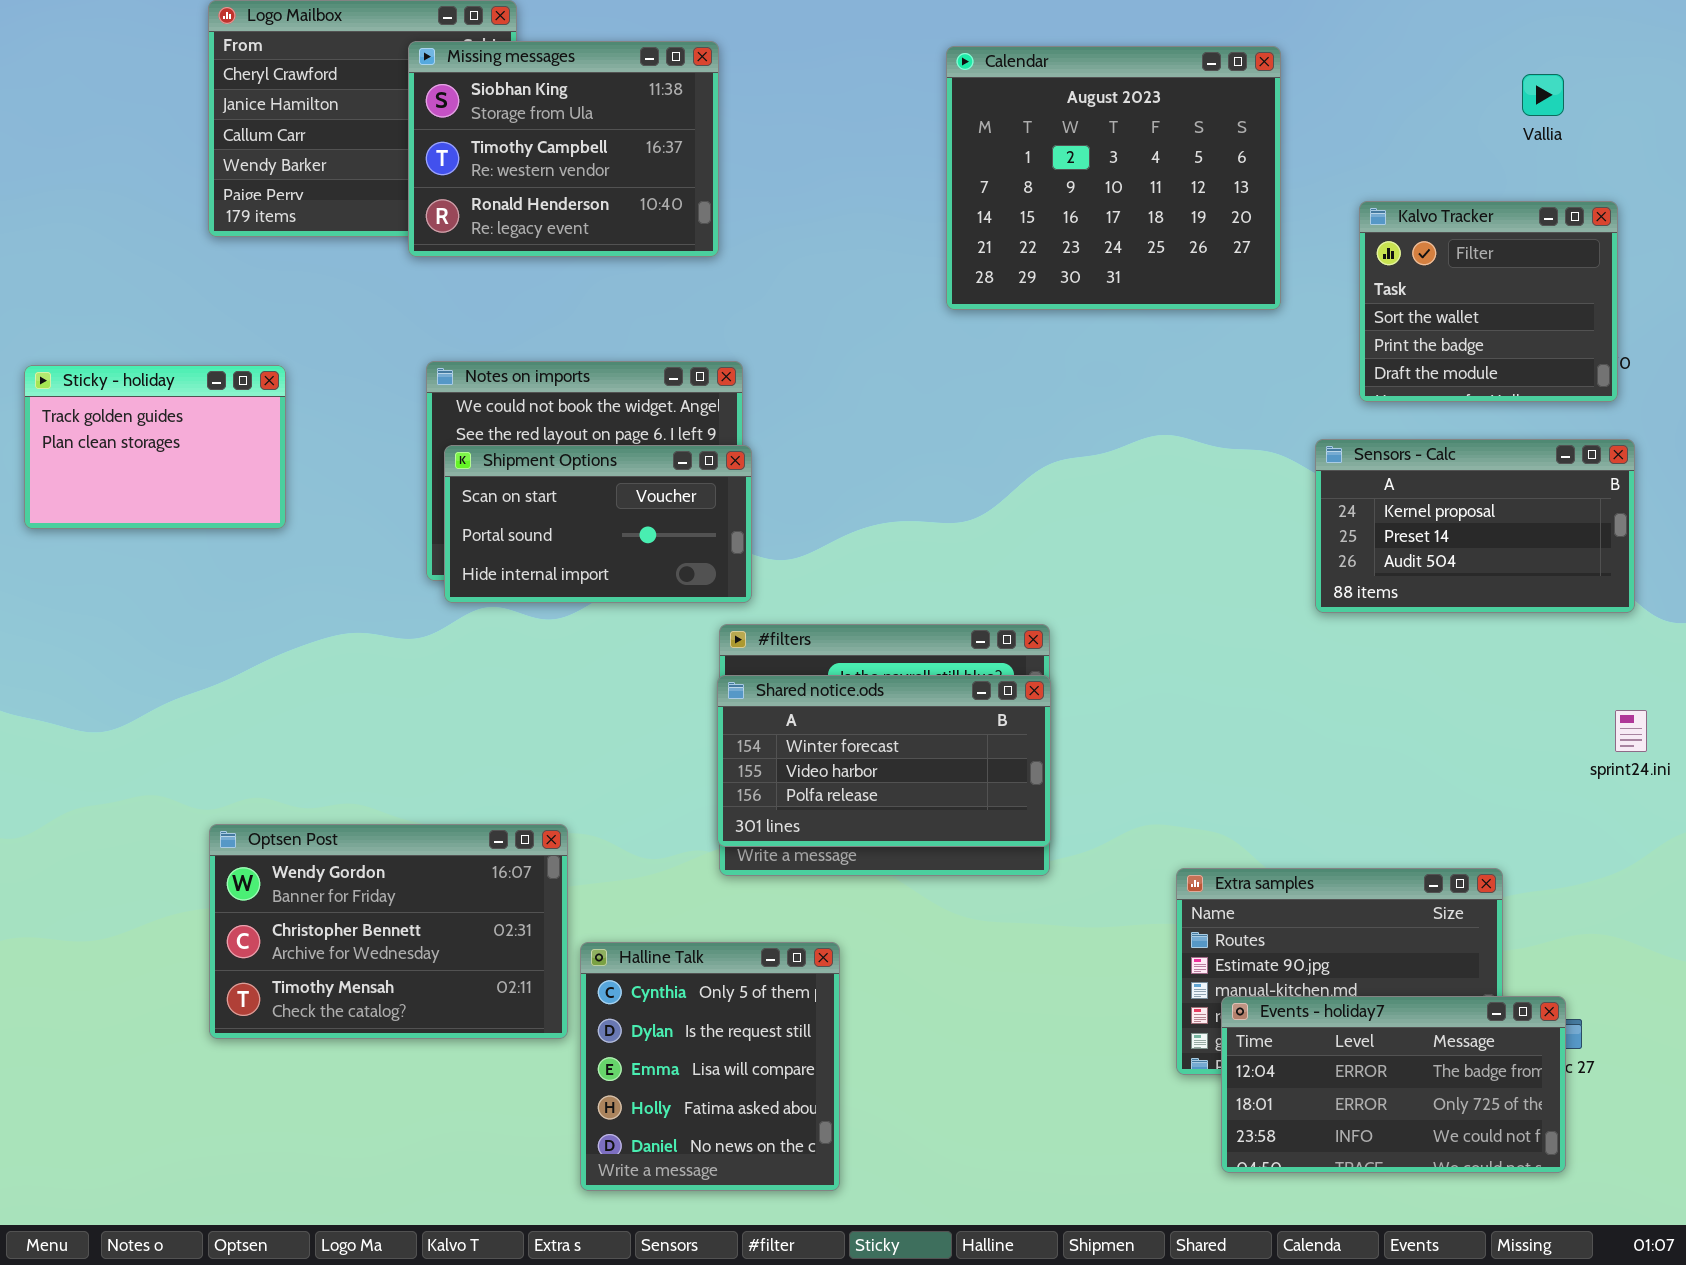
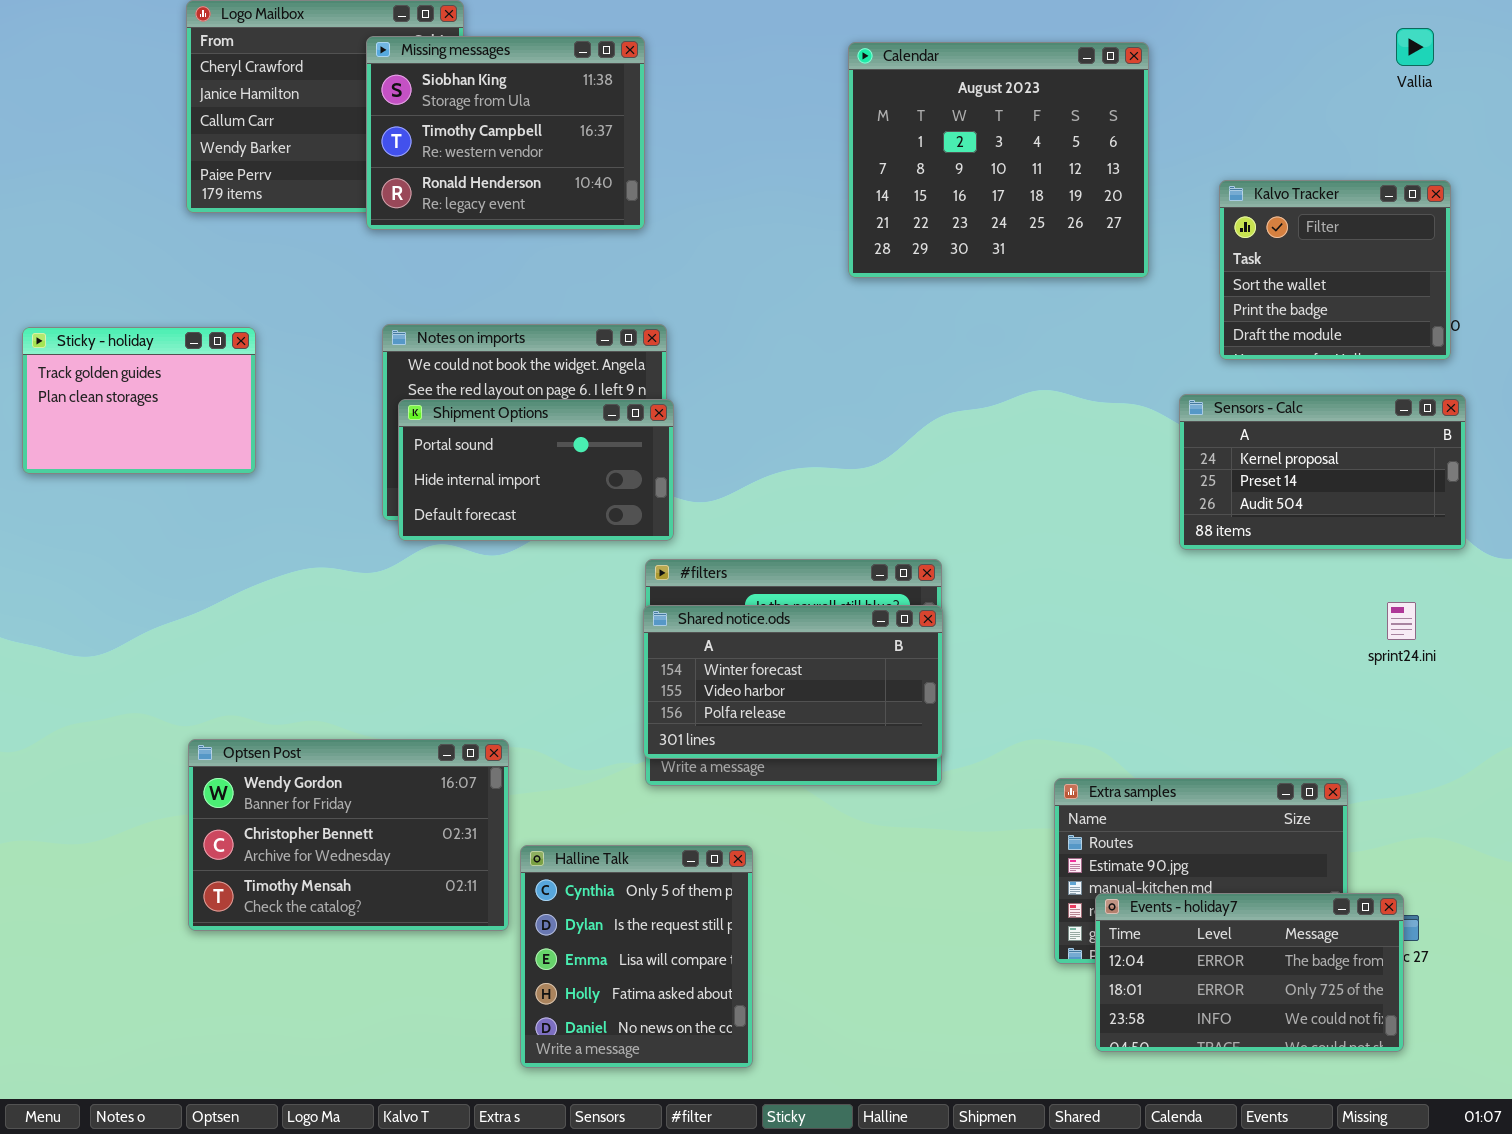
Vallia: [1522,74,1564,116] -> [1396,28,1434,66], moved
Shipment Options: [444,445,752,603] -> [398,399,674,541], scrolled down 1 row
sprint24.ini: [1615,710,1647,752] -> [1387,602,1416,640], moved

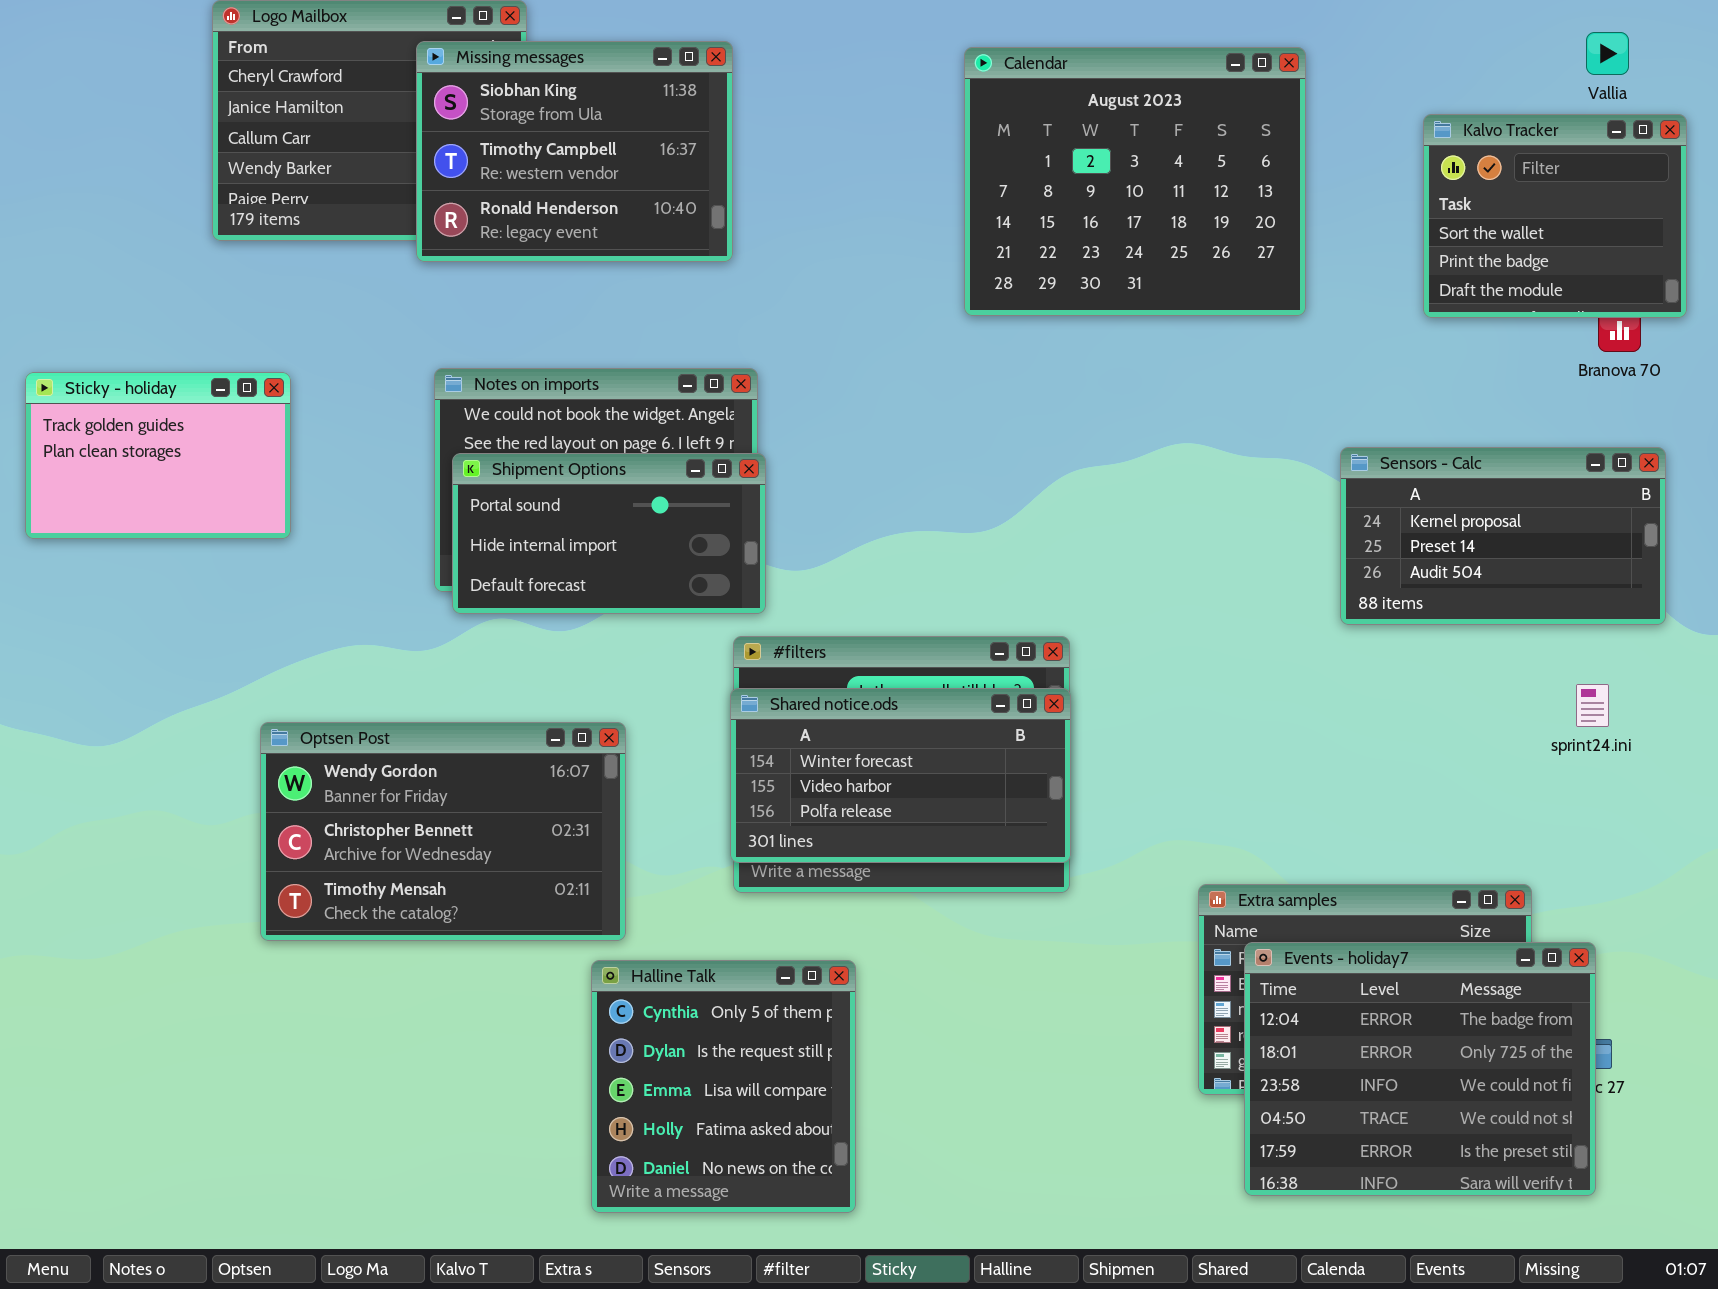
Kalvo Tracker: [1219,180,1451,360] -> [1423,114,1687,318], moved
Optsen Post: [188,739,509,931] -> [260,722,626,941], moved
Events - holiday7: [1095,893,1404,1052] -> [1244,942,1596,1196], resized

